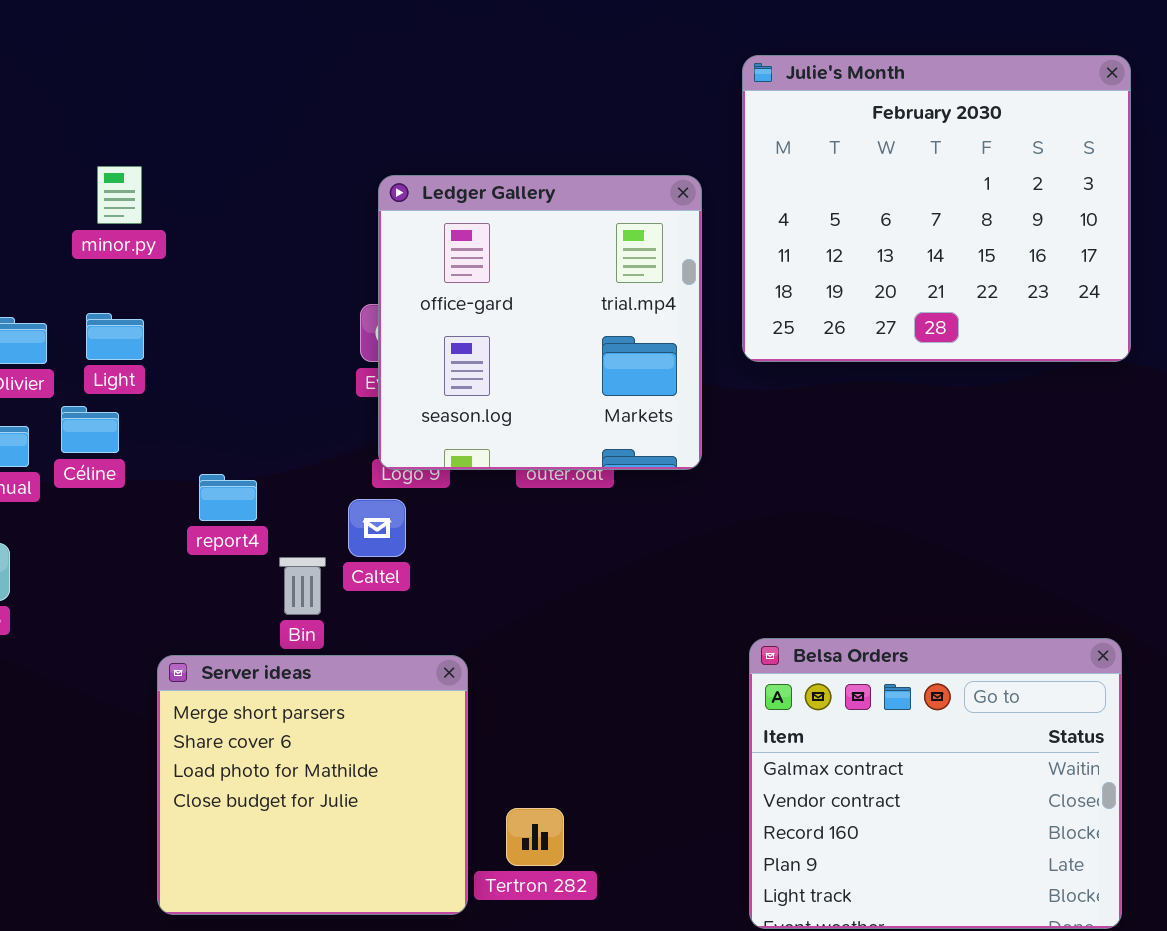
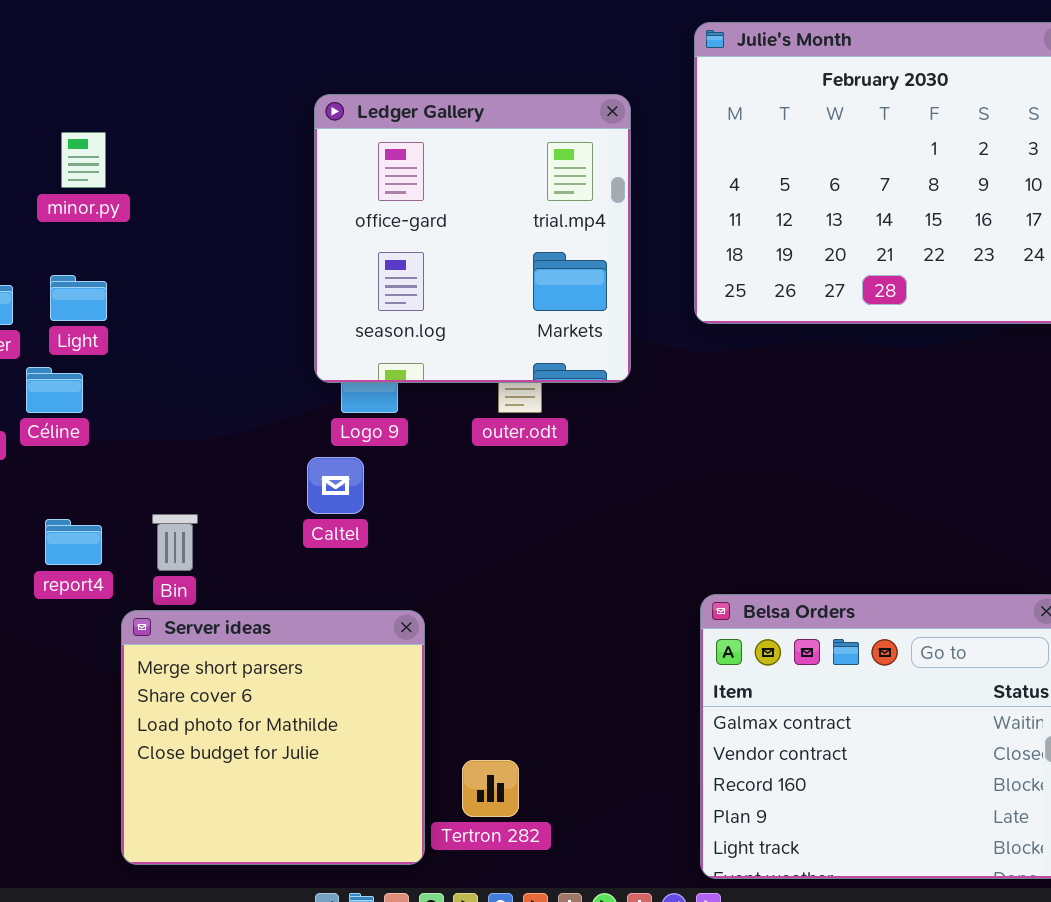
Ledger Gallery: [378,175,702,470] -> [314,94,631,383], moved
report4: [199,474,257,521] -> [45,519,102,565], moved
Bin: [279,557,326,615] -> [152,514,198,571], moved

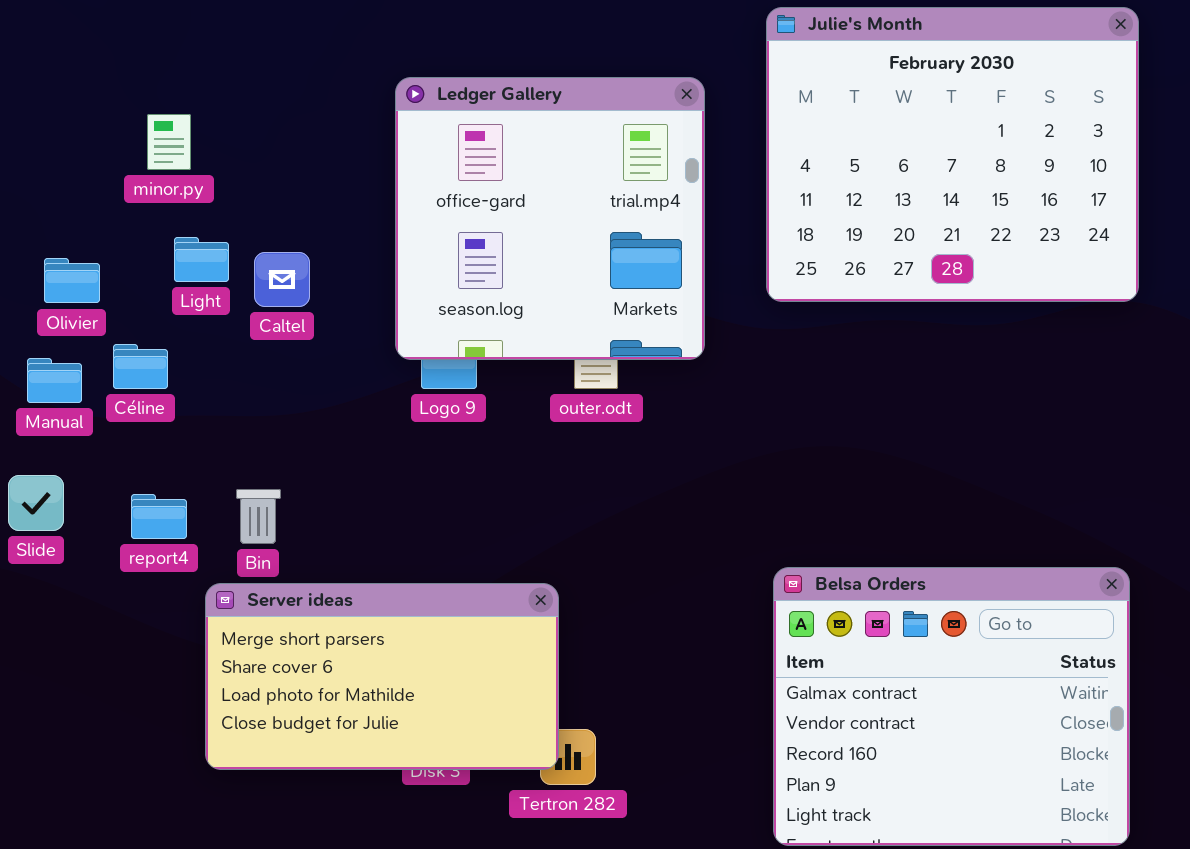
Light: [50,275,107,321] -> [174,237,229,282], moved
Caltel: [307,457,364,514] -> [254,252,310,307], moved
Server ideas: [121,610,425,865] -> [205,583,559,770], resized

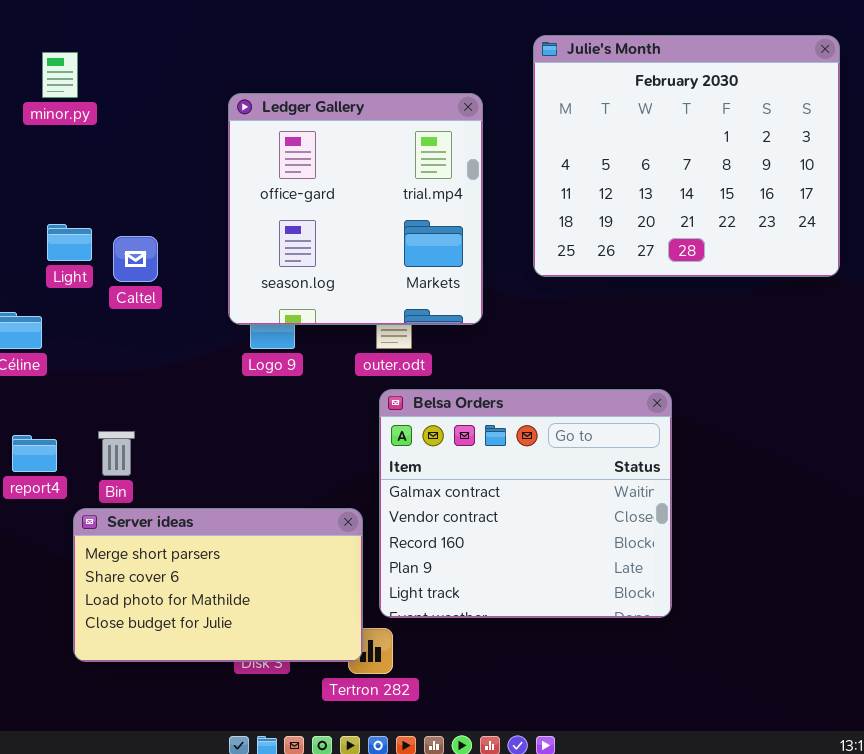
minor.py: [147,114,191,170] -> [42,52,78,98], moved
Belsa Orders: [773,567,1130,846] -> [379,389,672,618], moved

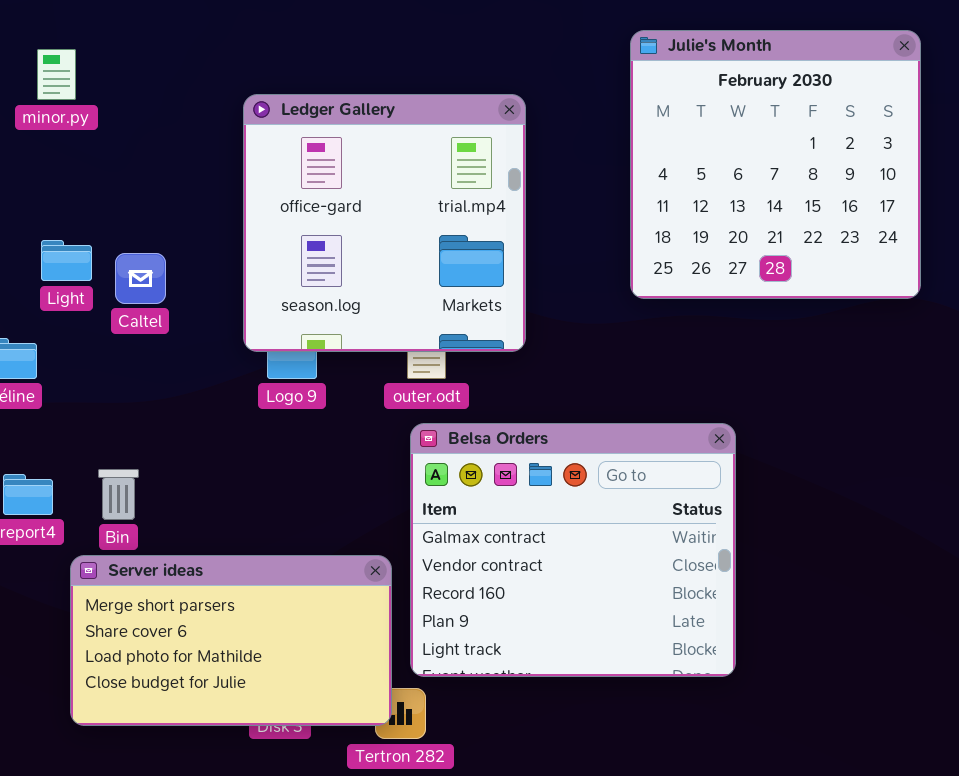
Julie's Month: [533,35,840,277] -> [630,30,921,299], resized

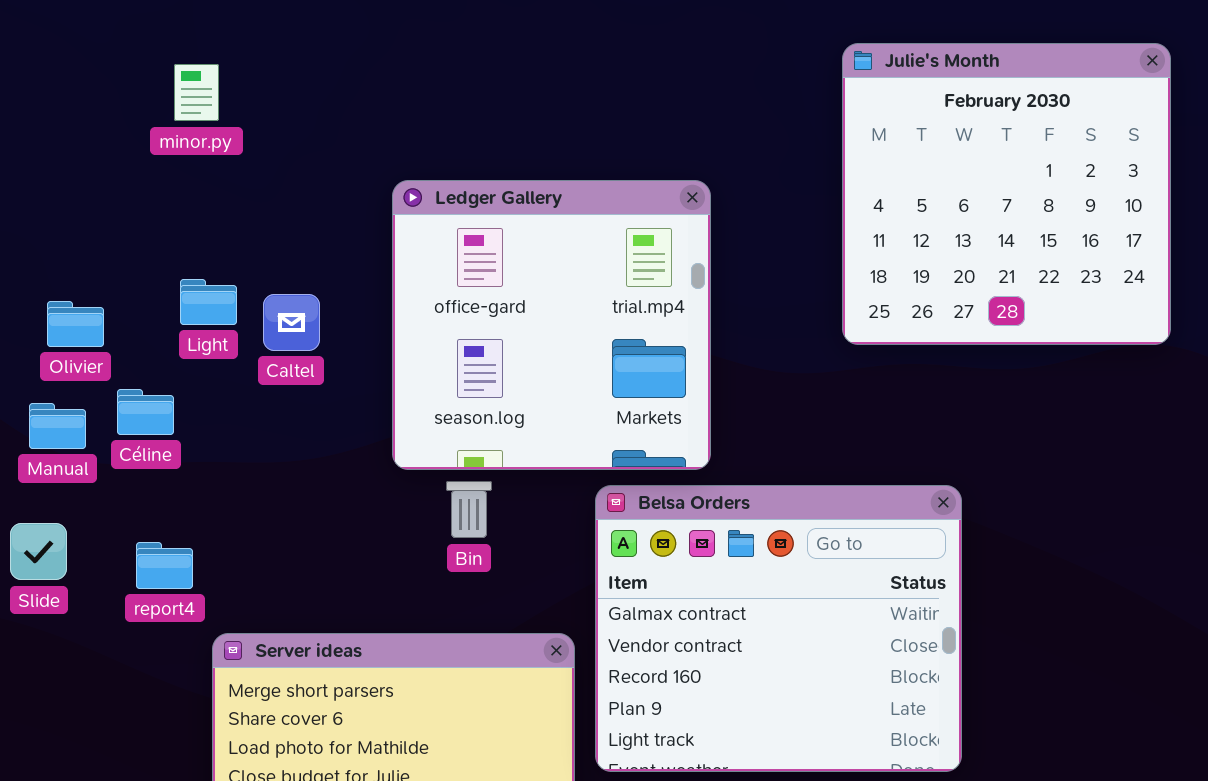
Ledger Gallery: [243,94,526,352] -> [392,180,711,470], moved
Bin: [98,469,139,520] -> [446,481,492,538], moved

